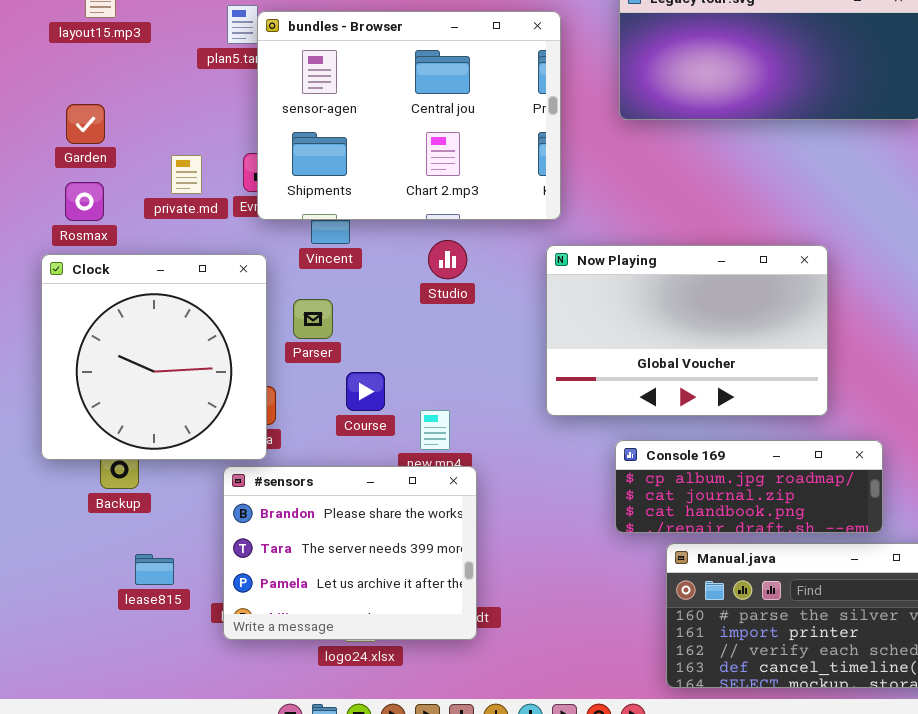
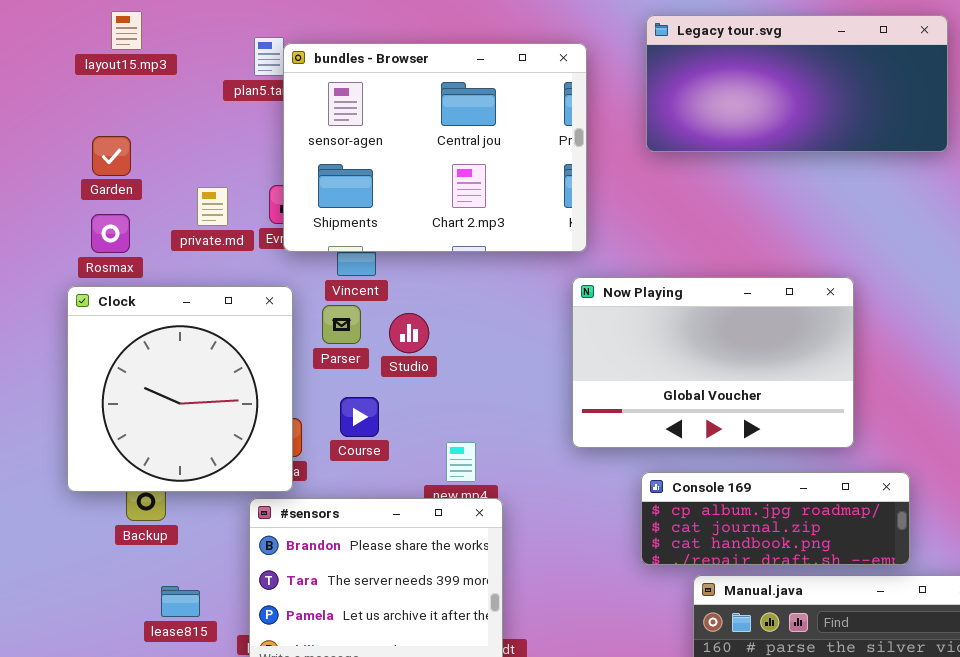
Studio: [428,240,467,279] -> [389,313,429,353], moved
Parser: [293,299,333,339] -> [322,305,361,344], moved
Course: [346,372,385,411] -> [340,397,379,437], moved

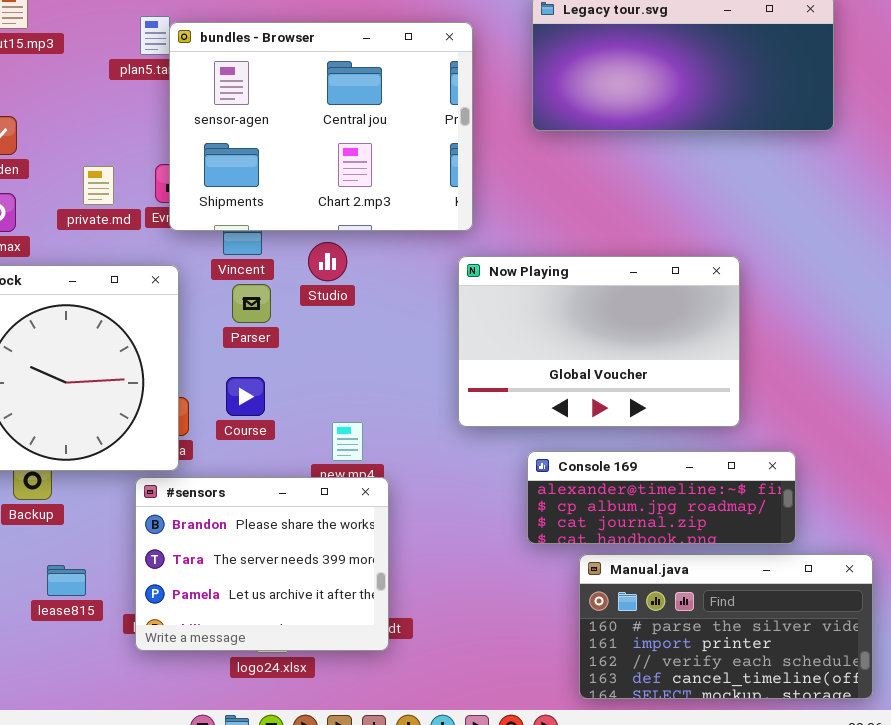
Parser: [322,305,361,344] -> [232,284,271,323], moved
Studio: [389,313,429,353] -> [308,242,347,281], moved
Console 169: [641,472,910,565] -> [527,451,796,544], scrolled up 1 row

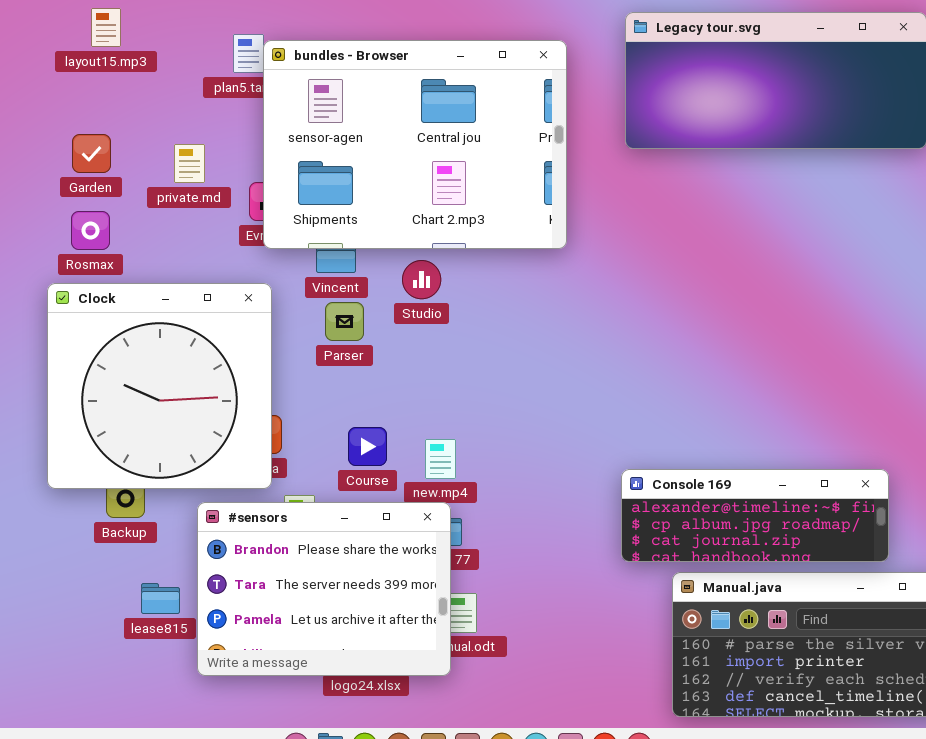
private.md: [83,166,114,205] -> [174,144,205,183], moved
Now Playing: [458,256,740,427] -> none, closed
Course: [226,377,265,416] -> [348,427,387,466], moved
#sensors: [135,477,389,651] -> [197,502,451,676], moved

